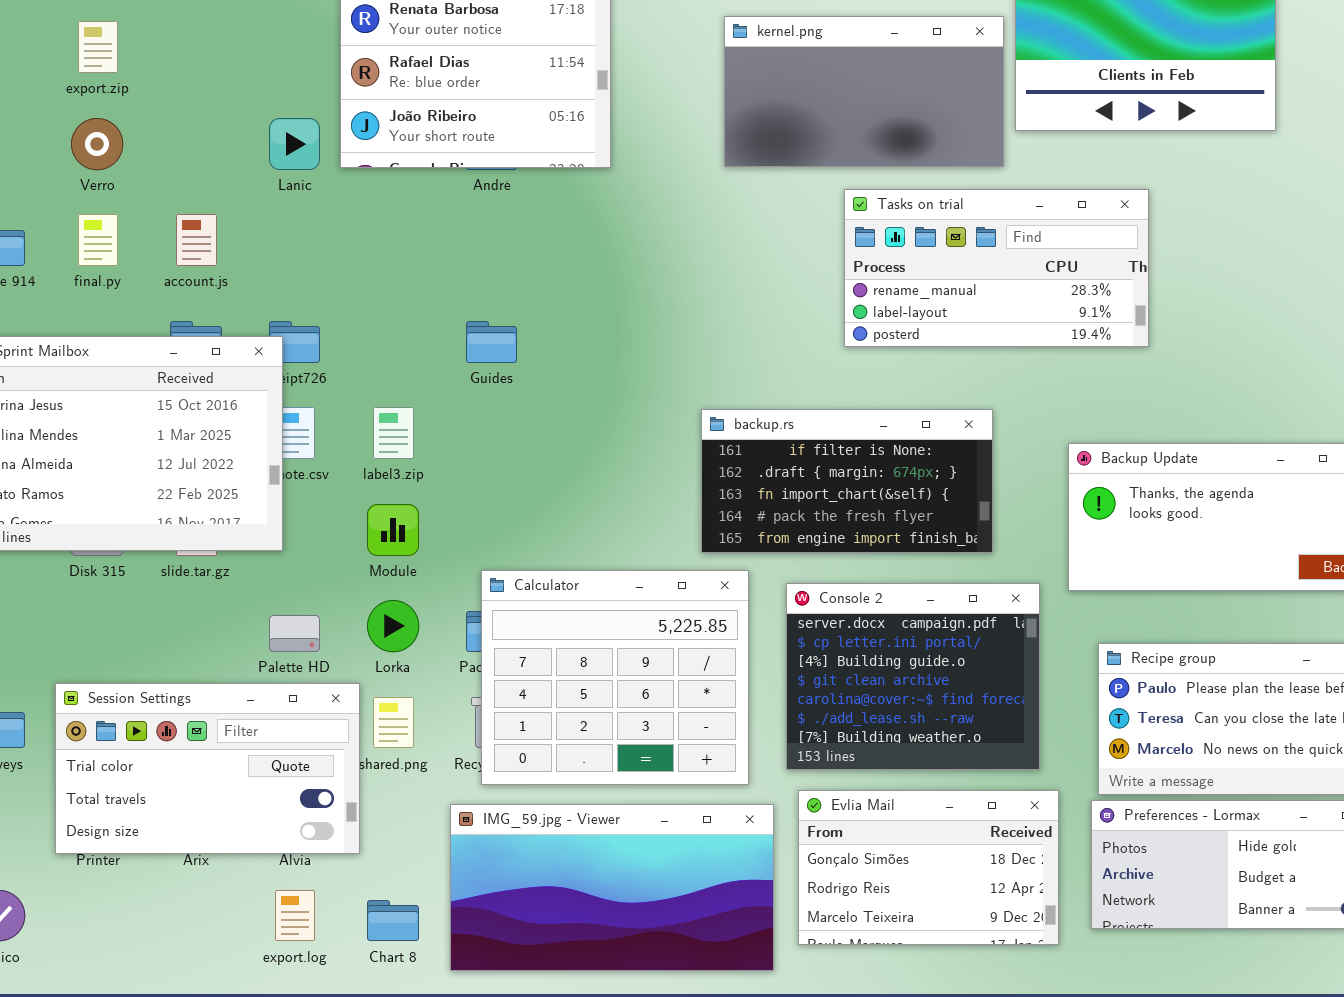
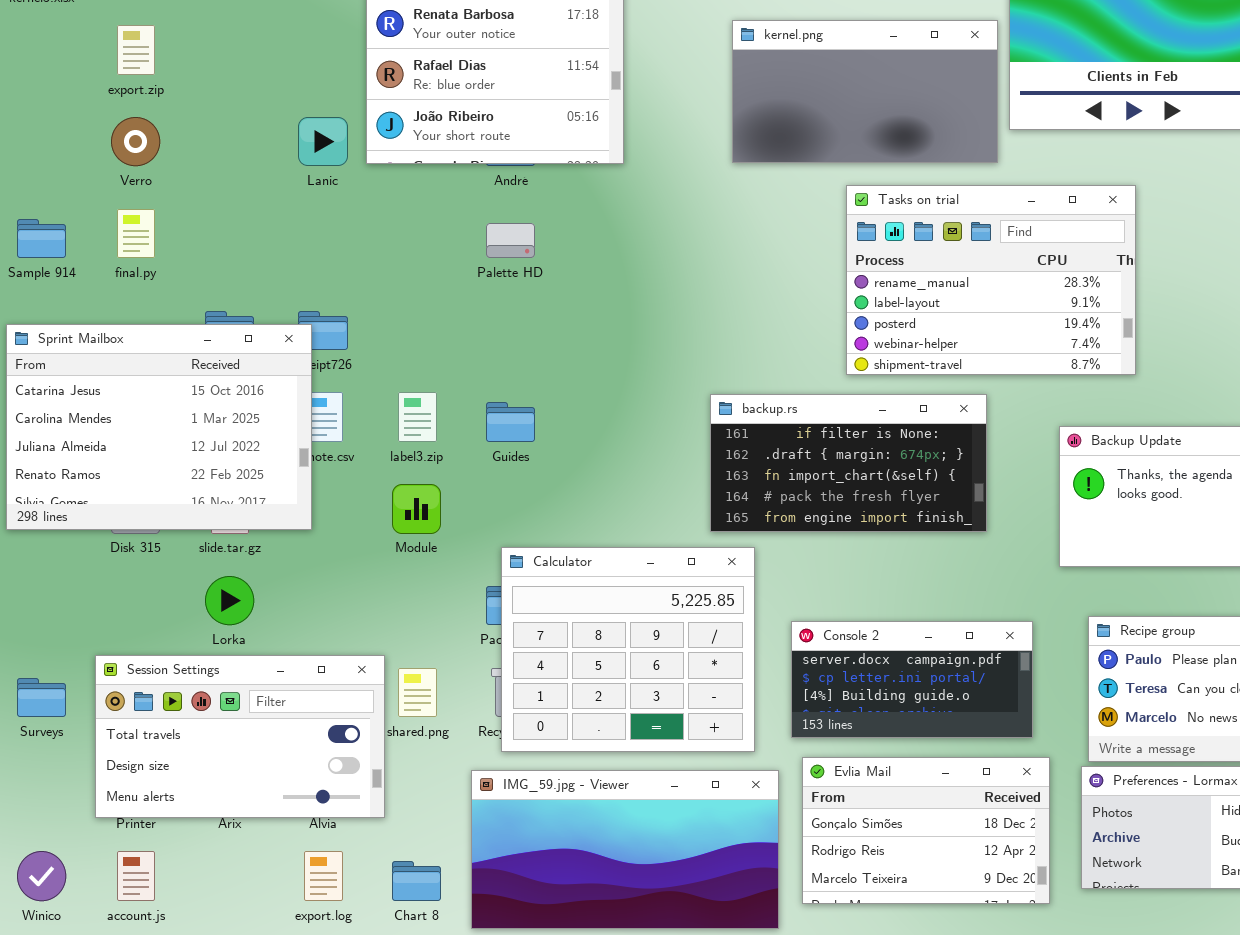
Tasks on trial: [844,189,1149,347] -> [846,185,1136,375], resized
account.js: [176,214,217,266] -> [117,851,155,901], moved
Guides: [466,321,517,363] -> [486,402,535,442], moved
Console 2: [786,583,1040,770] -> [791,621,1033,738], resized
Lorka: [367,600,419,652] -> [205,576,254,625], moved
Palette HD: [269,615,320,652] -> [486,223,535,258], moved
Session Settings: [55,683,360,854] -> [95,655,385,818], scrolled down 1 row

